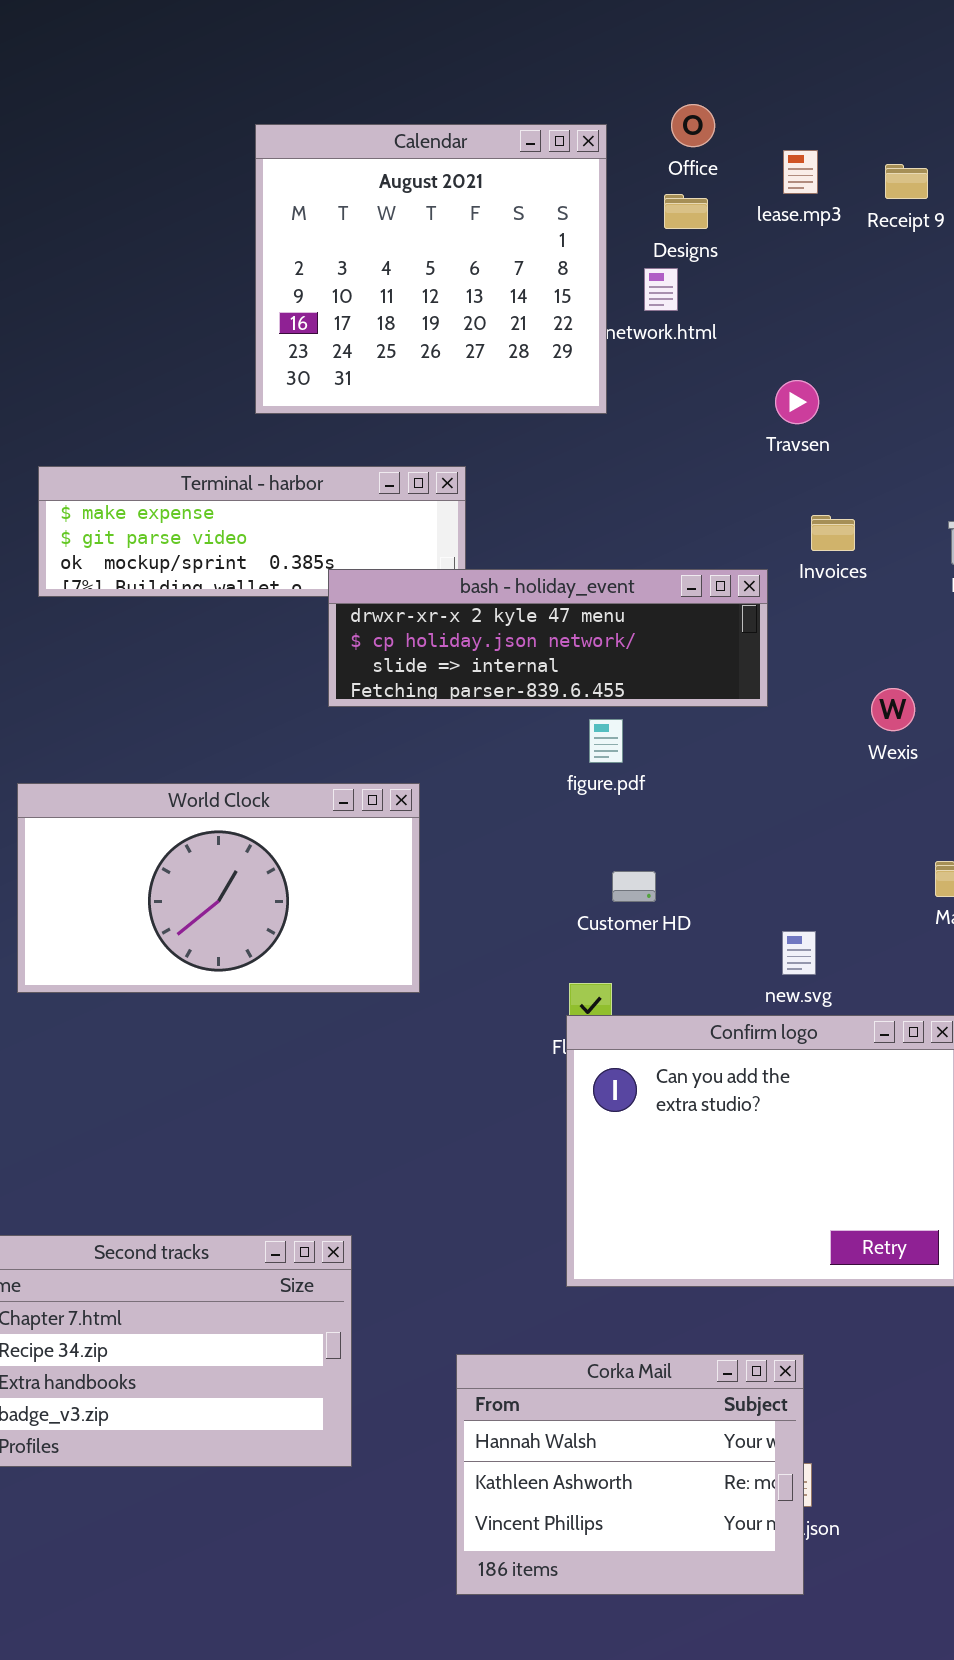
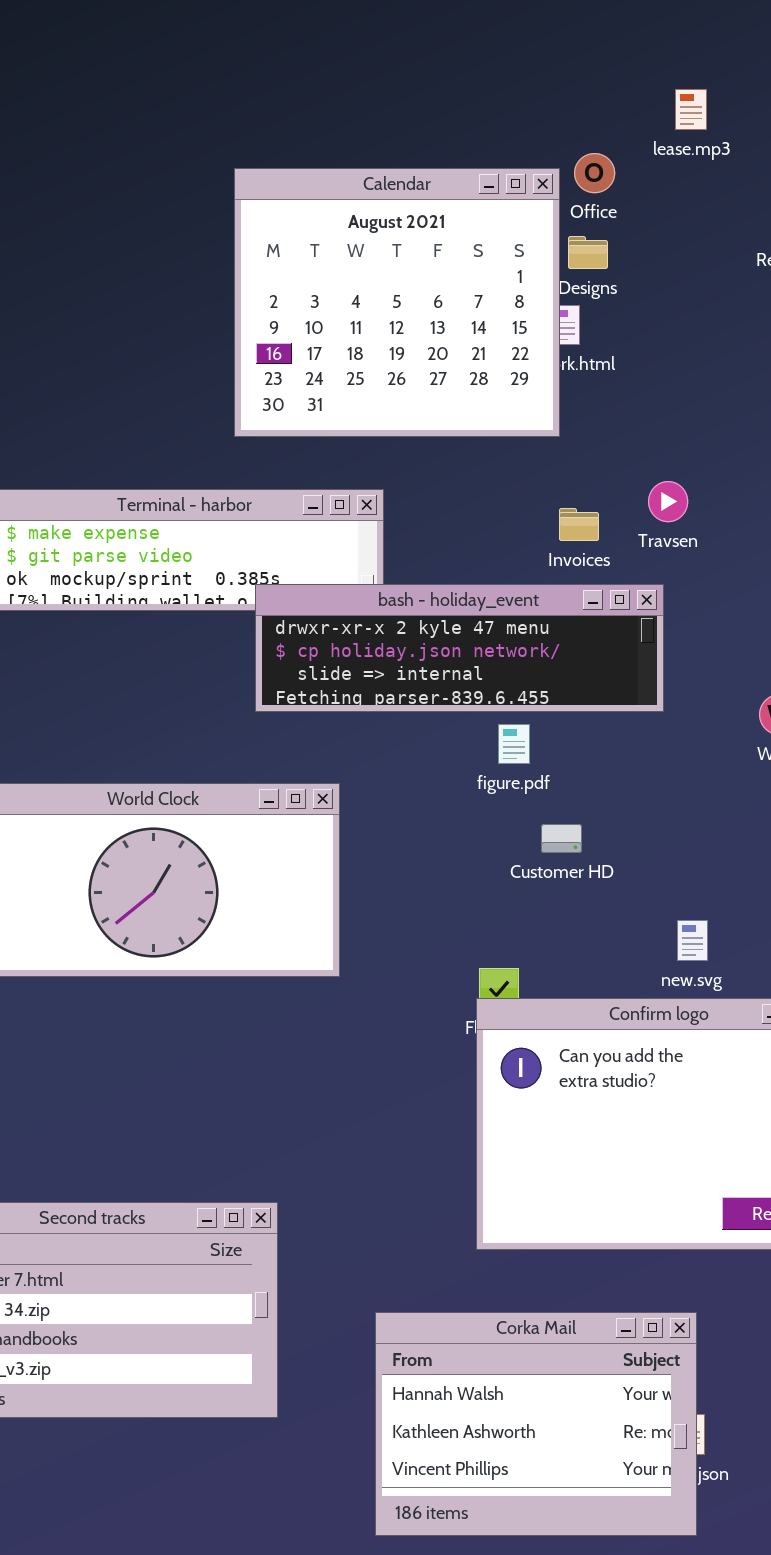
Calendar: [255,124,607,414] -> [234,168,560,437], moved
lease.mp3: [783,150,818,194] -> [675,89,707,130], moved
Travsen: [775,380,819,424] -> [648,481,688,522], moved
Invoices: [811,515,855,551] -> [559,508,599,541], moved
Customer HD: [612,871,656,902] -> [541,824,582,853], moved

